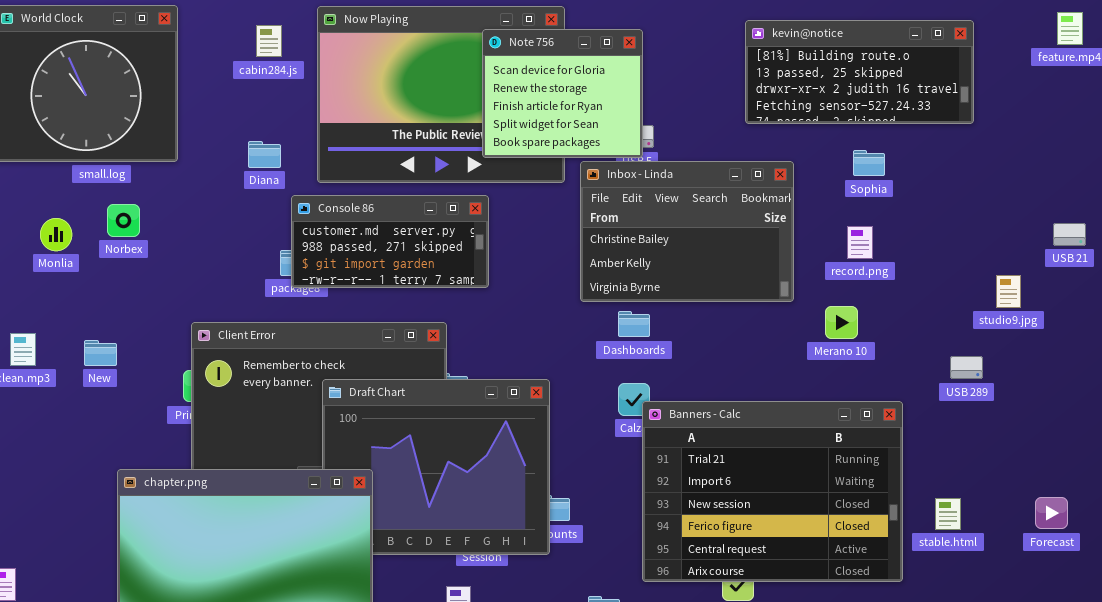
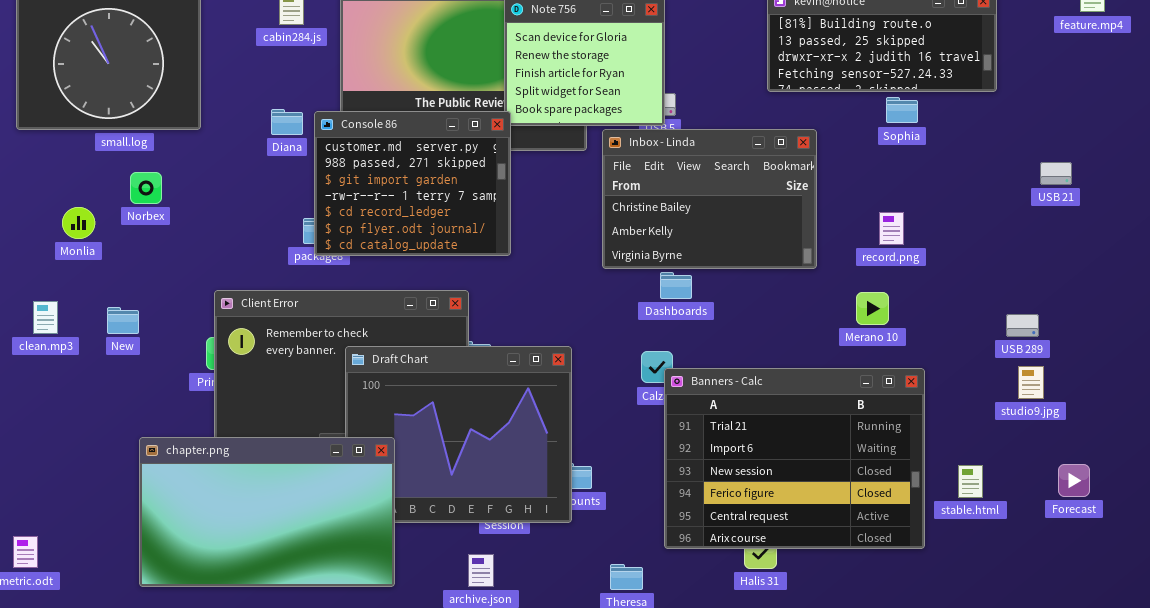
Sophia: [853,150,885,176] -> [886,97,918,123], moved
Console 86: [291,195,489,288] -> [314,111,511,256], resized
Monlia: [40,218,72,251] -> [62,207,95,239], moved
USB 21: [1053,223,1086,246] -> [1040,162,1072,185], moved
record.png: [847,226,873,259] -> [879,212,904,245], moved
studio9.jpg: [996,275,1021,308] -> [1018,366,1044,399], moved
Merano 10: [825,306,858,339] -> [856,292,889,325], moved
Dashboards: [618,311,650,337] -> [660,272,692,299], moved
USB 289: [950,356,983,379] -> [1006,314,1039,337], moved

